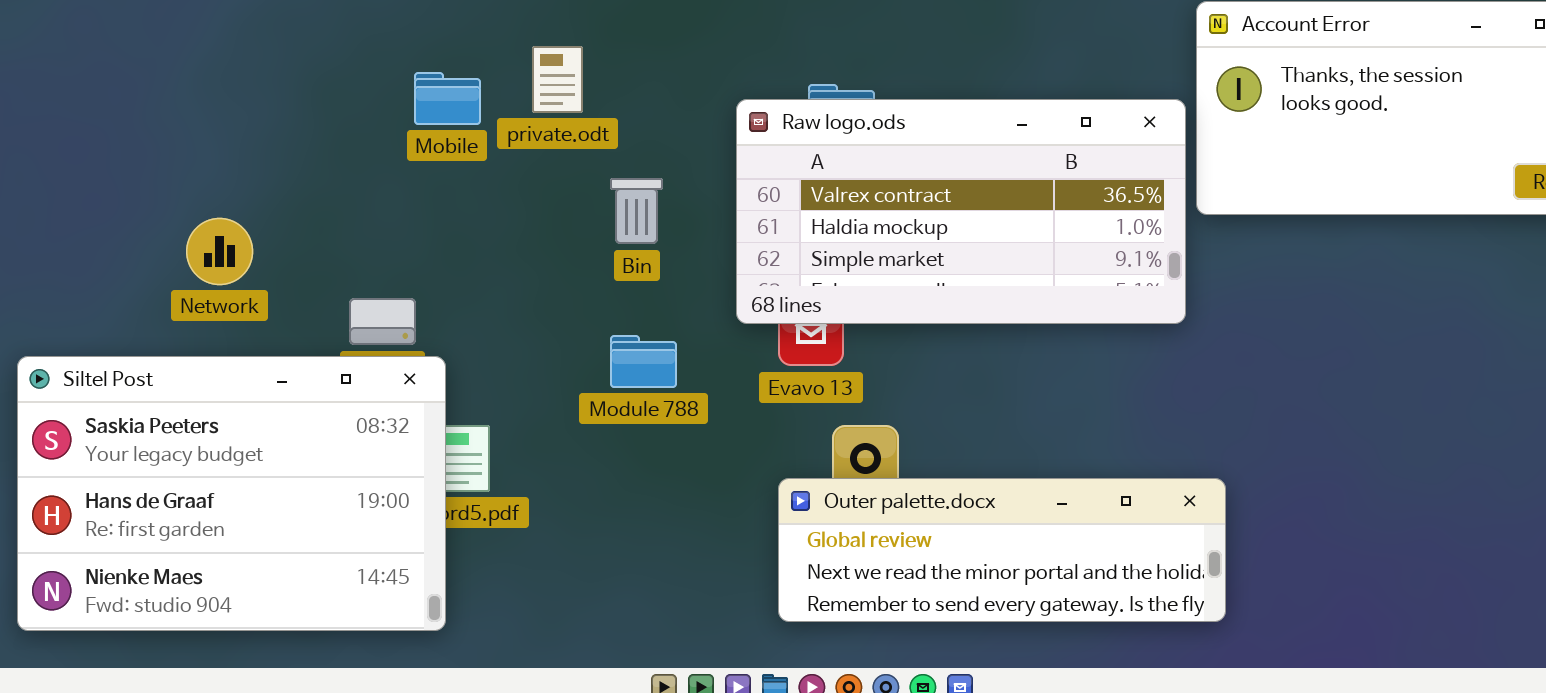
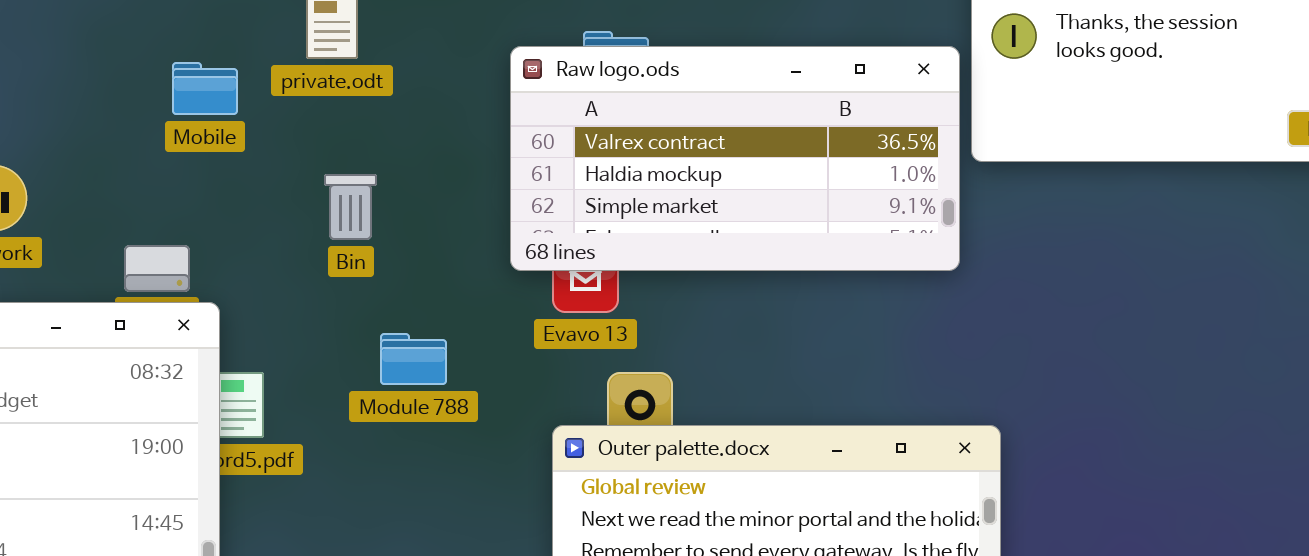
Mobile: [414,72,481,125] -> [172,62,238,115], moved
Bin: [610,178,663,244] -> [324,174,377,240], moved
Module 788: [610,335,677,388] -> [380,333,447,385], moved

